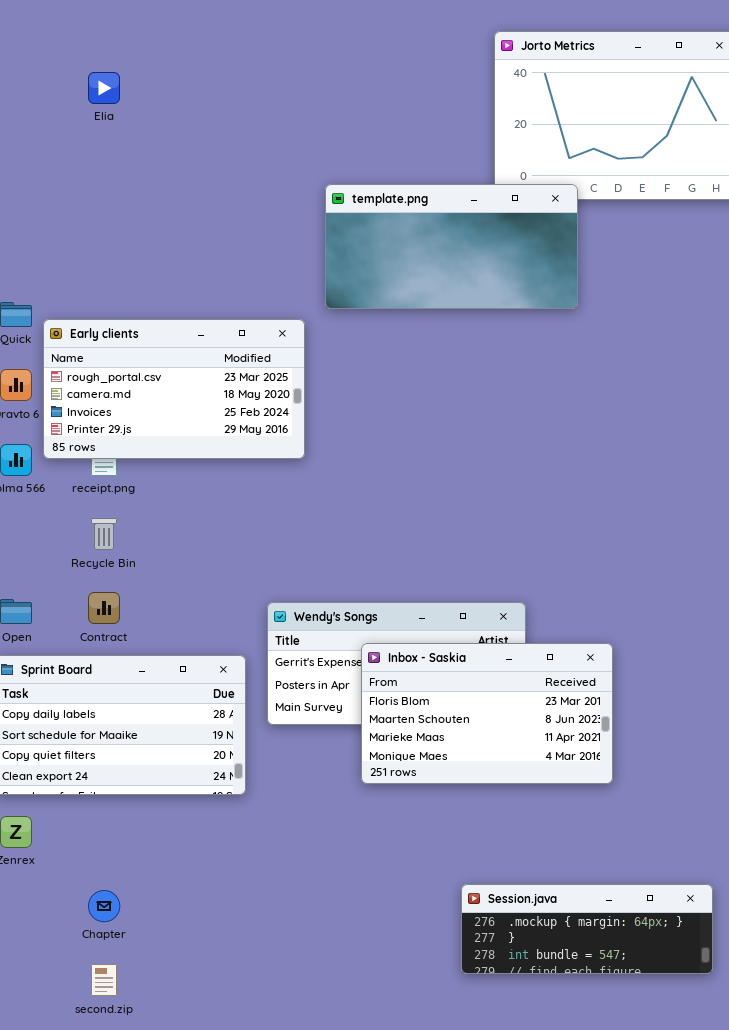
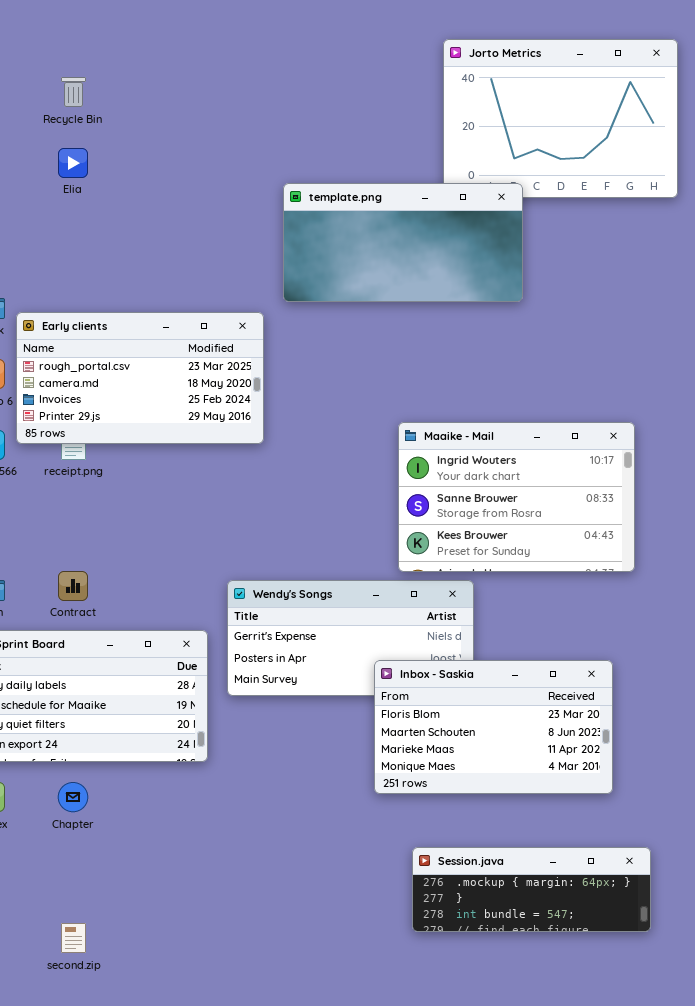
Elia: [88,72,120,104] -> [58,148,88,178], moved
Maaike - Mail: none -> [398,422,635,572], opened
Recycle Bin: [91,518,117,550] -> [61,77,86,107], moved
Inbox - Saskia: [361,643,613,784] -> [374,660,613,794], moved
Chapter: [88,890,120,922] -> [58,782,88,812], moved

